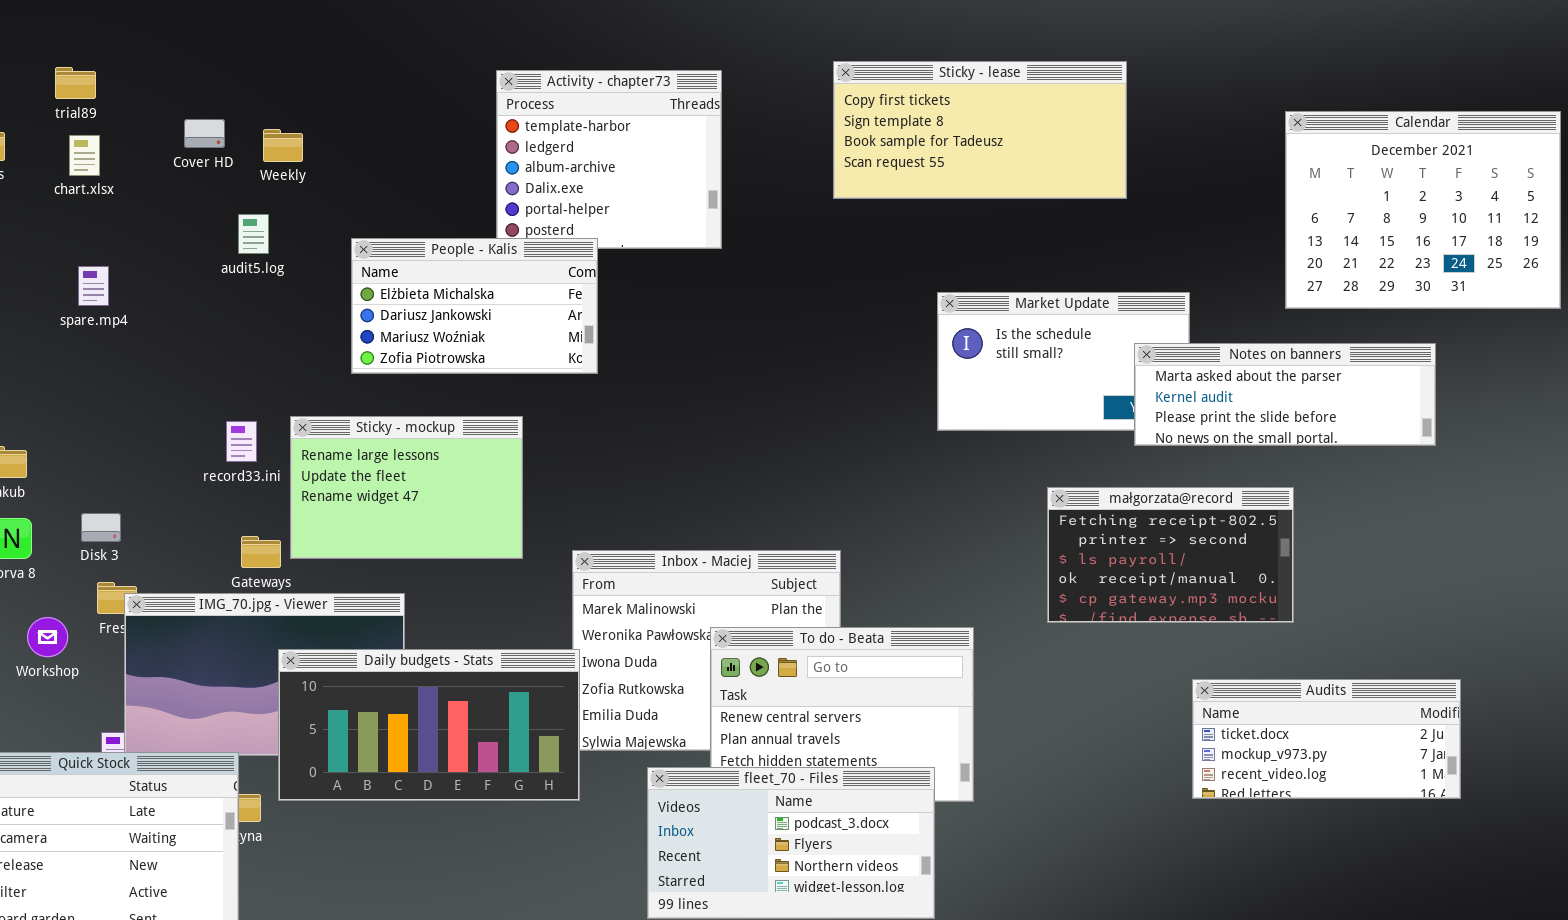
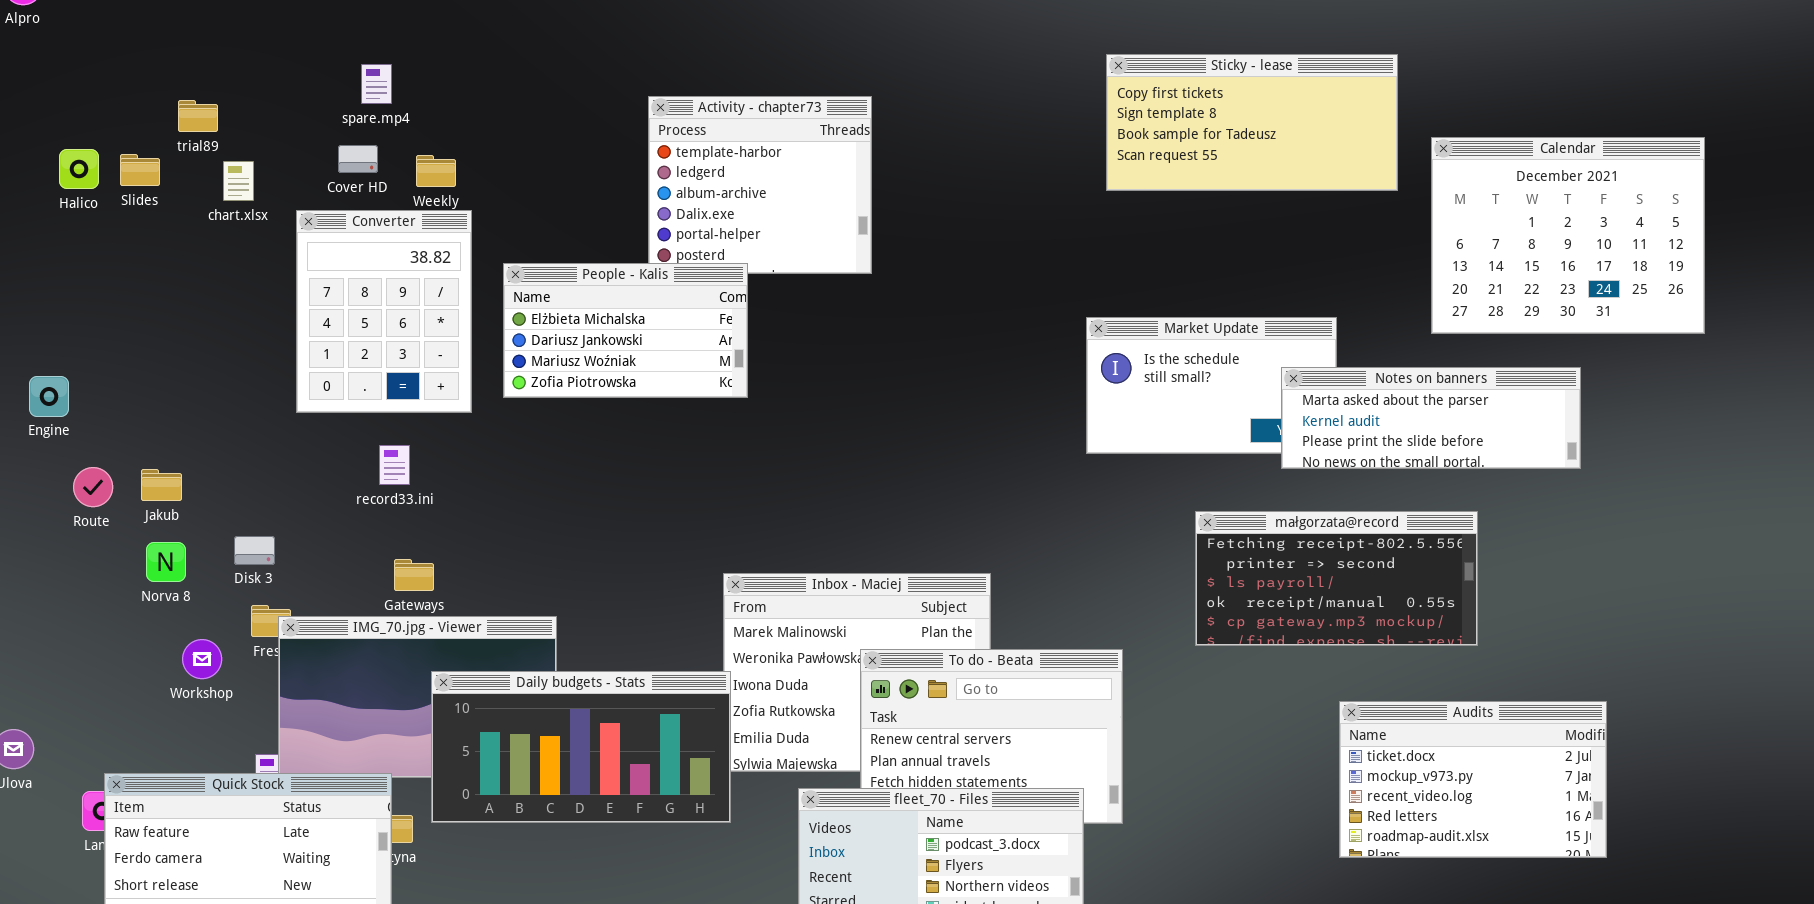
Sticky - lease: [833,61,1127,199] -> [1106,54,1398,191], moved
trial89: [55,67,96,99] -> [178,100,218,132], moved
Converter: none -> [296,210,472,413], opened
spare.mp4: [78,266,109,306] -> [361,64,392,104], moved
Sticky - mockup: [290,416,523,559] -> none, closed
małgorzata@record: [1047,487,1294,623] -> [1195,511,1478,646], resized
Audits: [1192,679,1461,799] -> [1339,701,1607,858], resized

